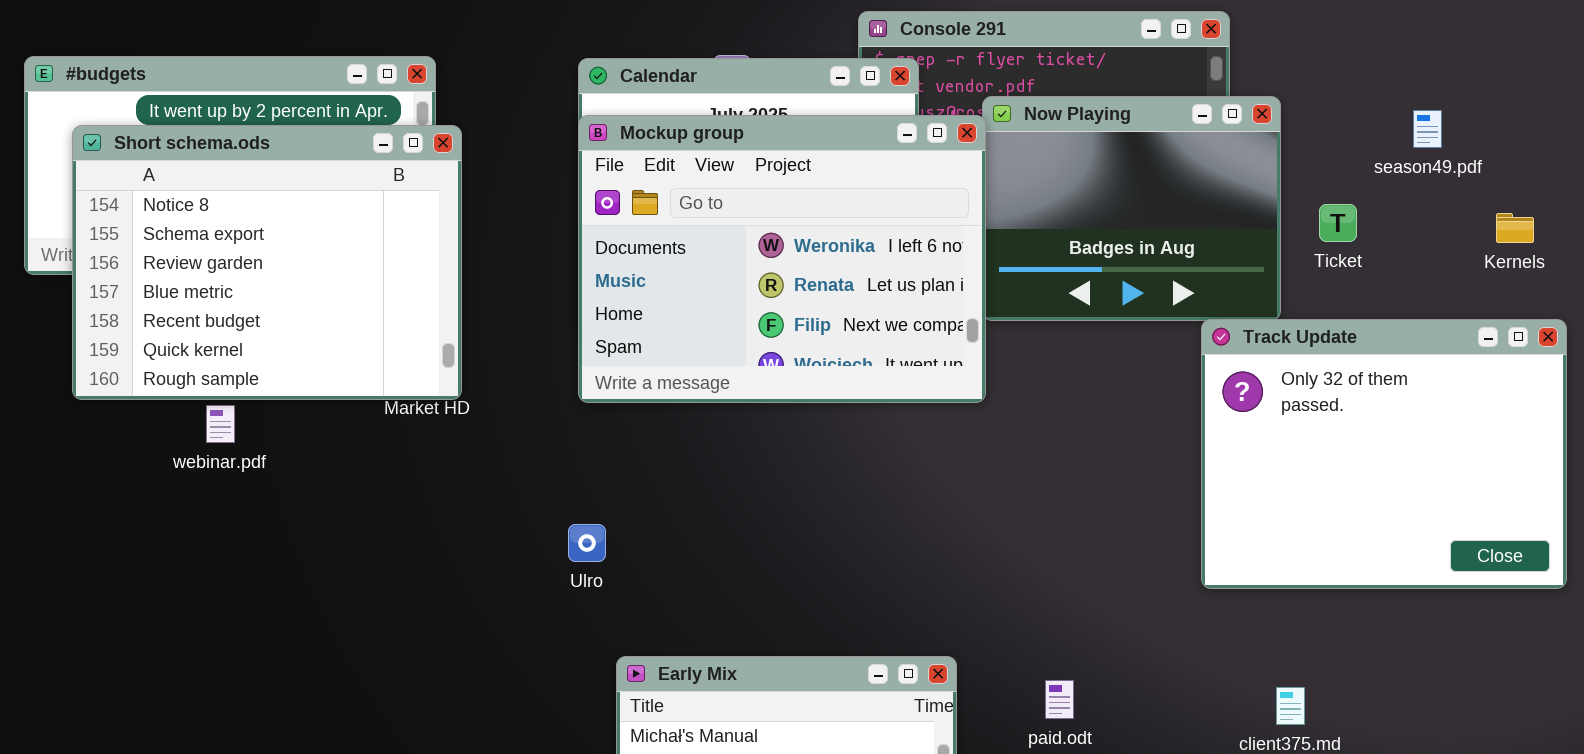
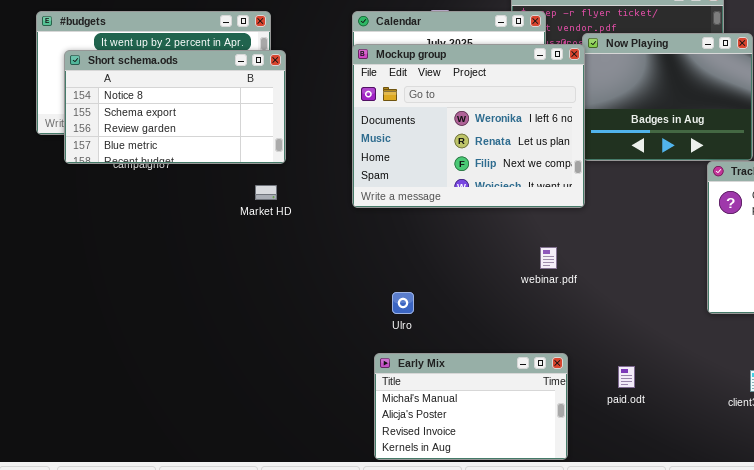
Short schema.ods: [72,125,462,400] -> [64,50,286,164], resized
webinar.pdf: [206,405,235,443] -> [540,247,557,269], moved
Ulro: [568,524,606,562] -> [392,292,414,314], moved

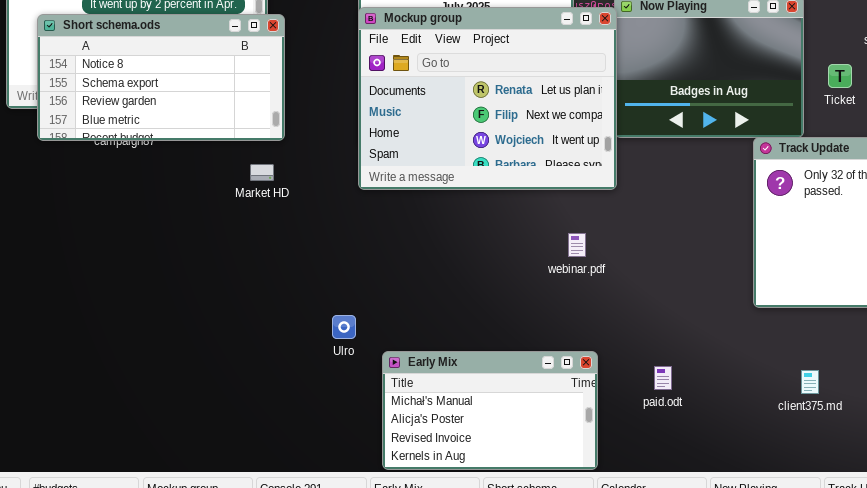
Mockup group: [352,44,585,208] -> [358,7,617,190], scrolled down 1 row
Ulro: [392,292,414,314] -> [332,315,356,339], moved

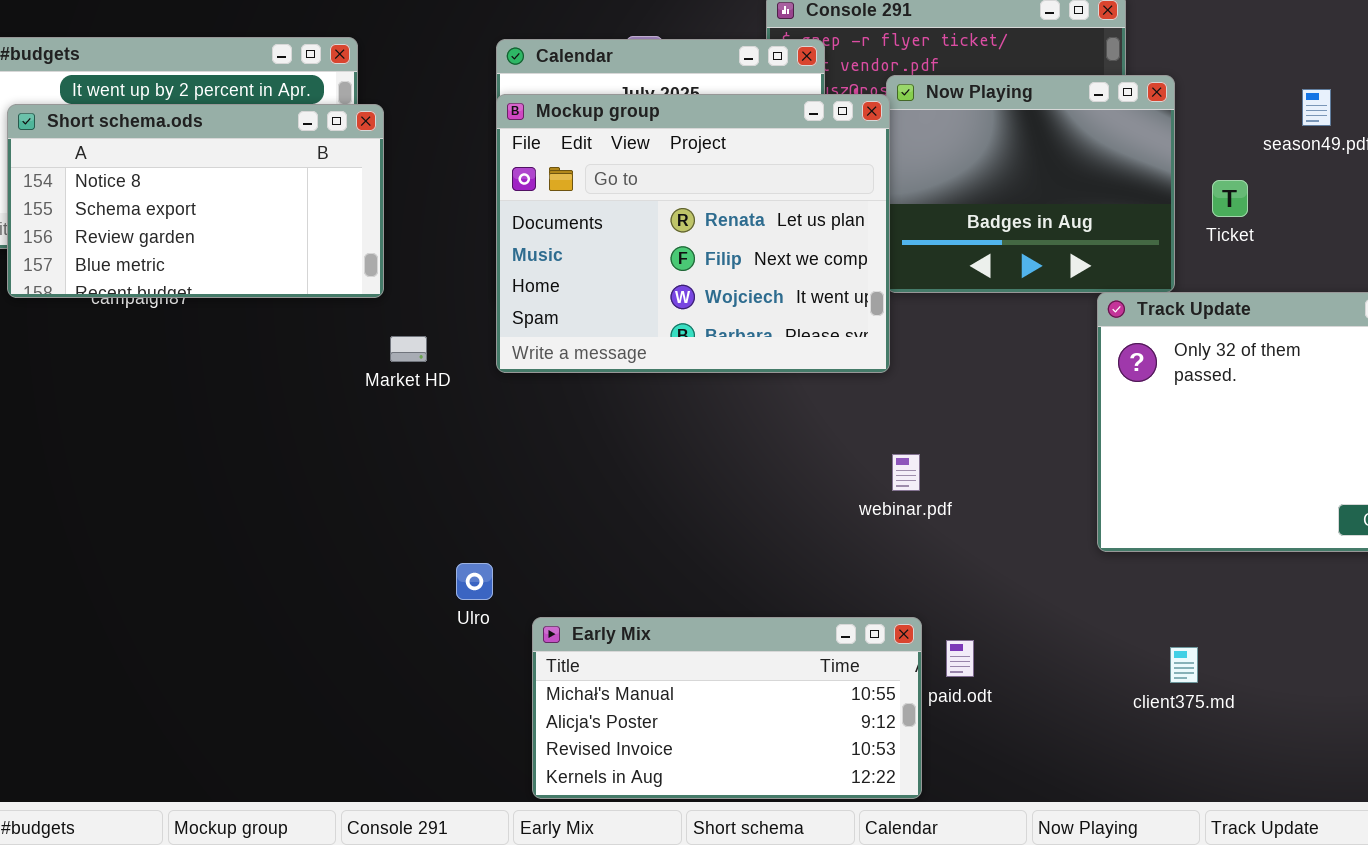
Market HD: [250,164,274,181] -> [390,336,427,362], moved
webinar.pdf: [568,233,586,257] -> [892,454,920,491], moved
Early Mix: [382,351,598,470] -> [532,617,922,799], resized

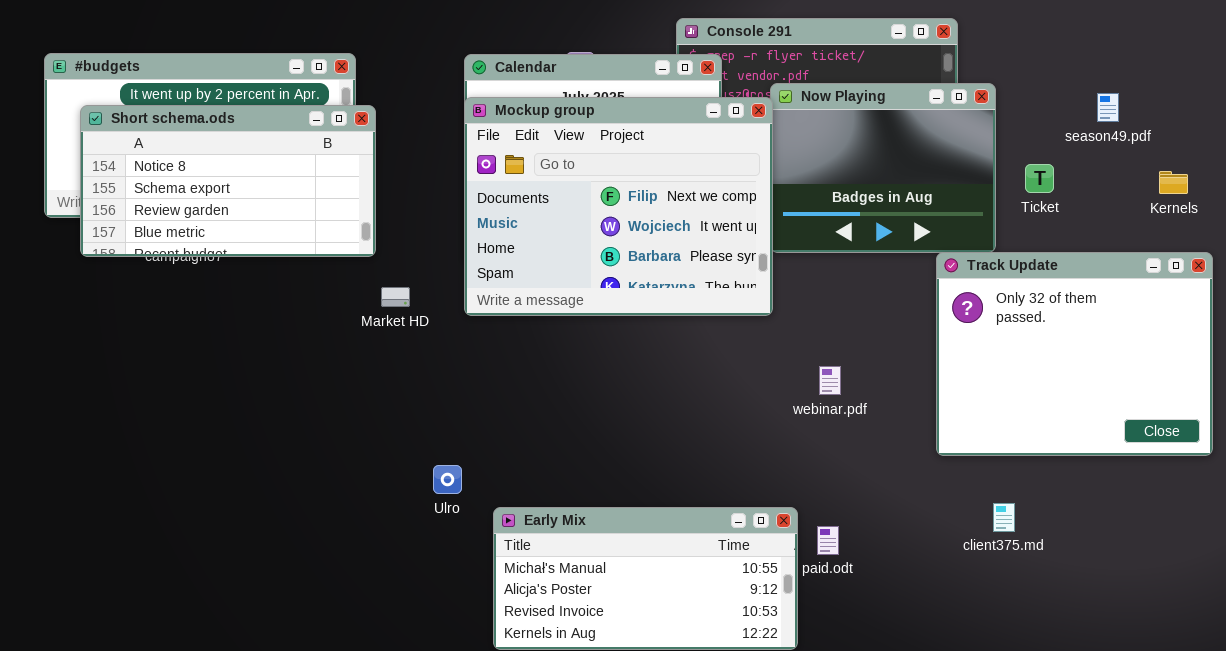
Mockup group: [496,94,890,373] -> [464,97,773,316], scrolled down 1 row
webinar.pdf: [892,454,920,491] -> [819,366,841,395], moved
client375.md: [1170,647,1198,683] -> [993,503,1015,532], moved

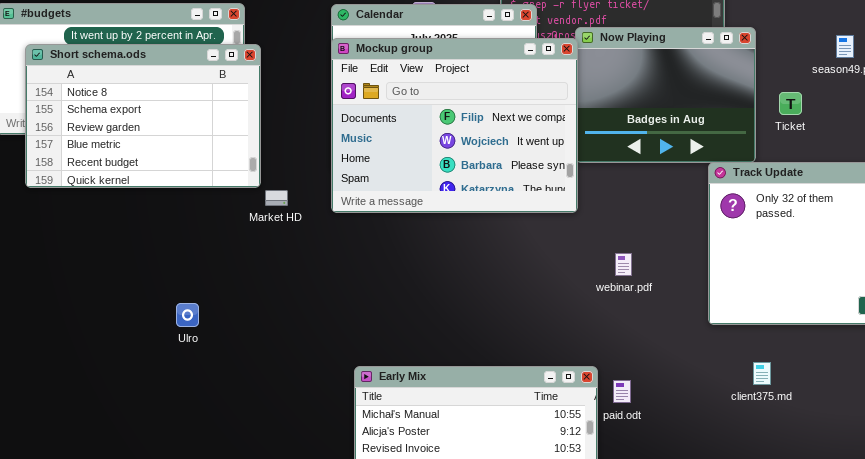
Short schema.ods: [80,105,376,257] -> [25,44,261,188], resized
Ulro: [433,465,462,494] -> [176,303,199,327], moved

